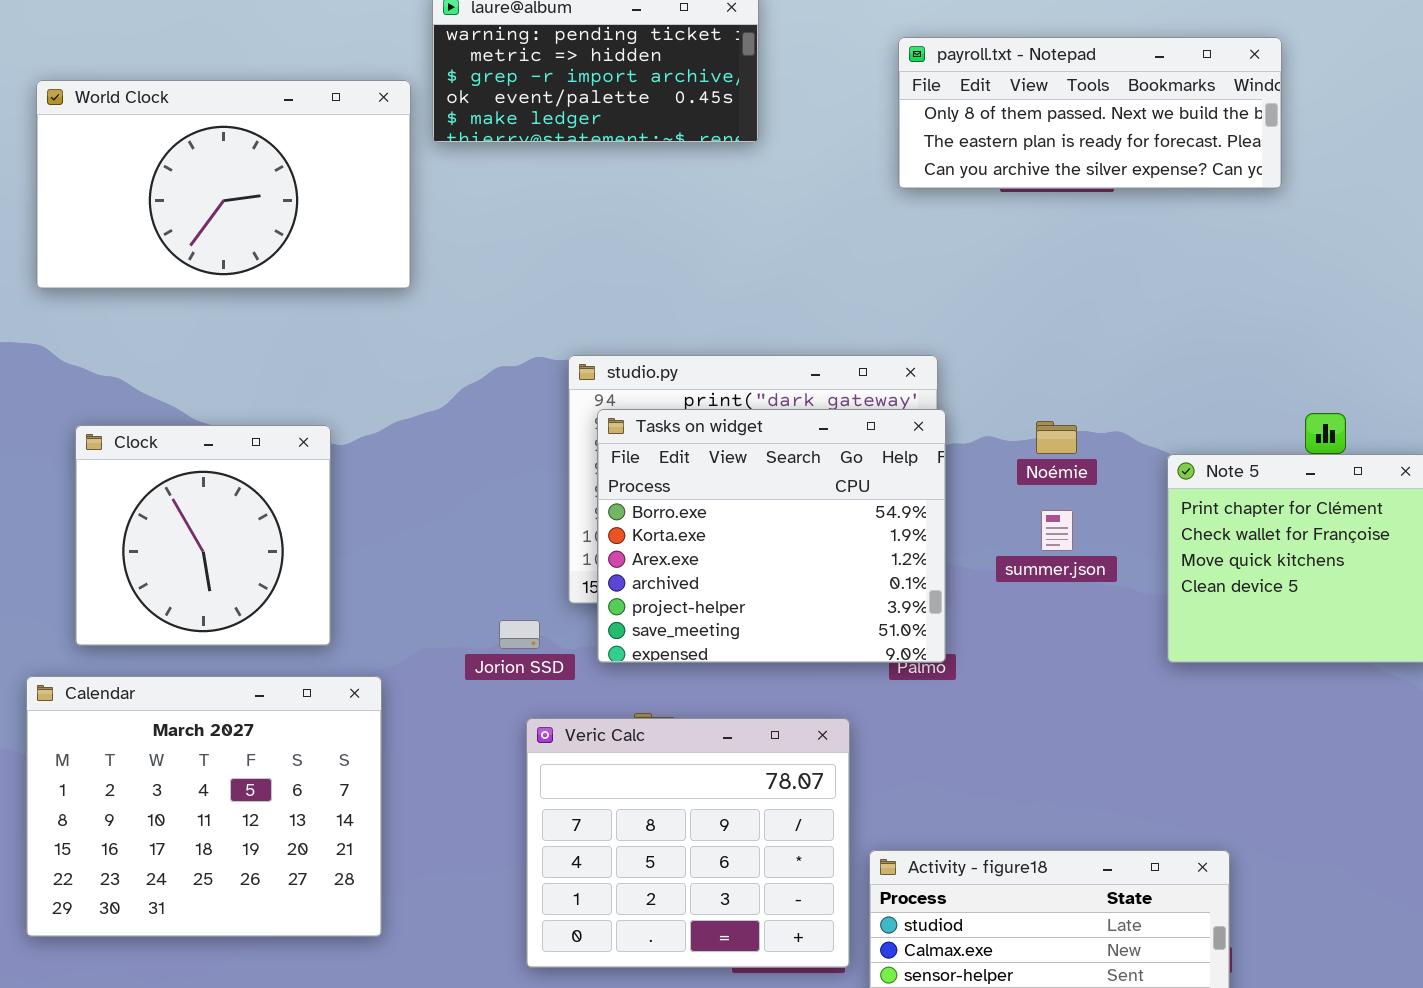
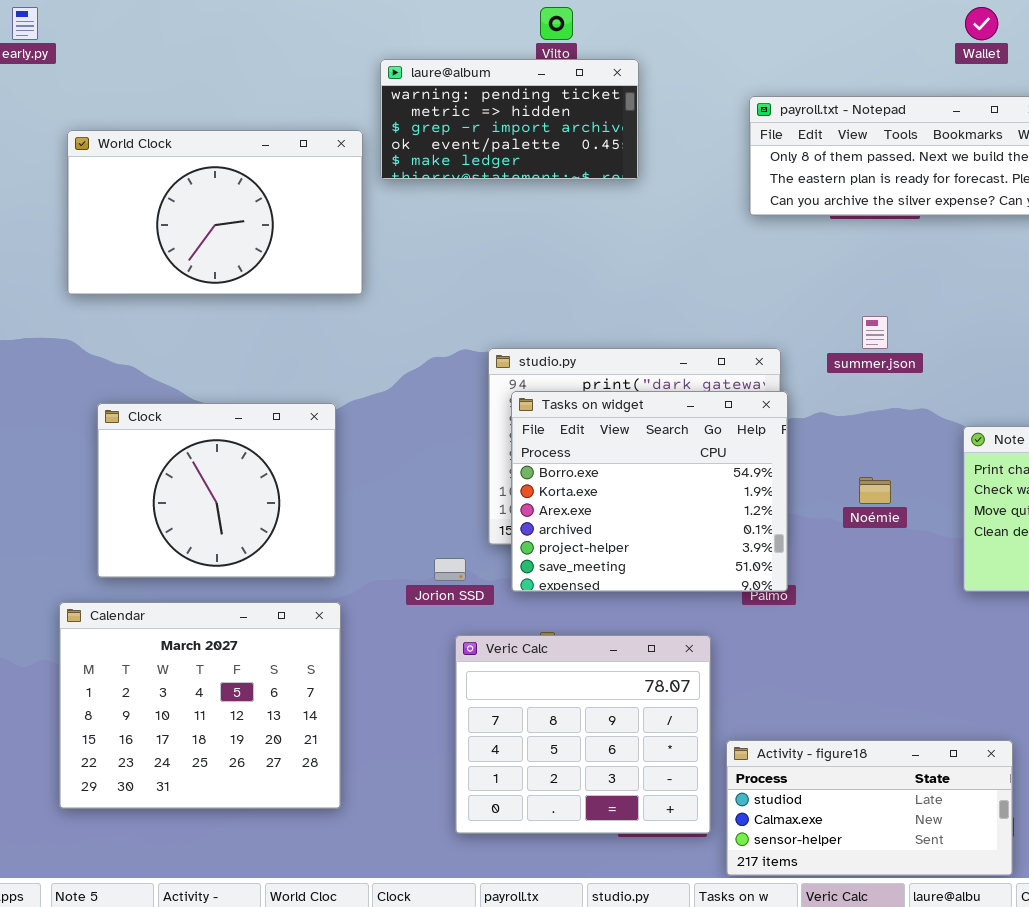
Noémie: [1036,421,1077,454] -> [859,477,891,504], moved
Clock: [75,425,331,646] -> [97,403,336,578], resized
summer.json: [1041,510,1073,551] -> [862,316,888,349], moved

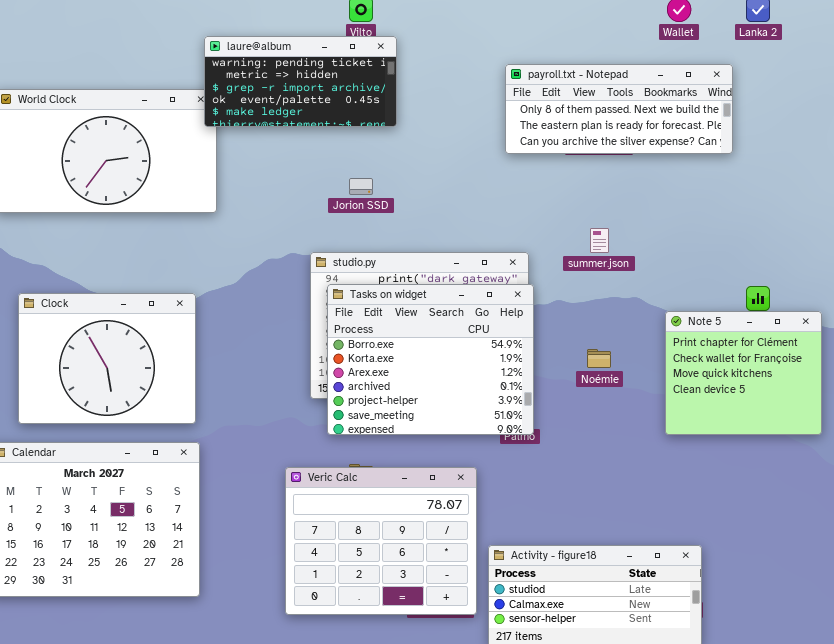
laure@album: [380,59,639,180] -> [204,36,397,127], moved
Jorion SSD: [434,558,466,581] -> [349,178,373,195], moved

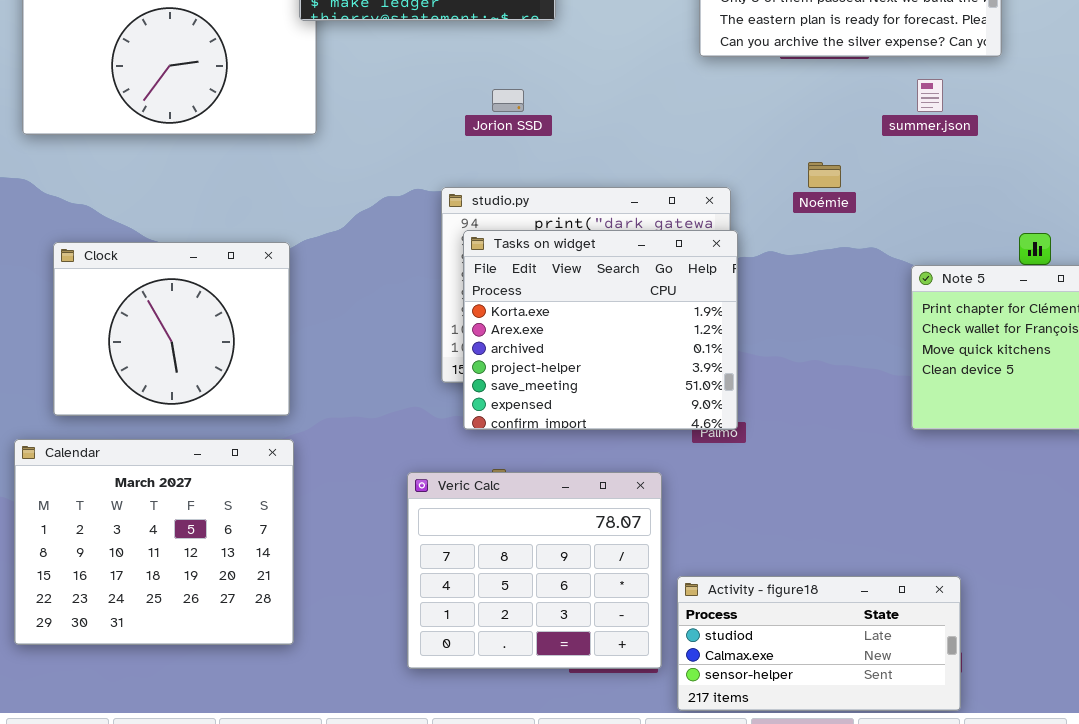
summer.json: [590,228,609,253] -> [917,79,943,112], moved
Tasks on widget: [327,284,534,435] -> [463,230,738,430], scrolled down 1 row
Noémie: [587,349,611,368] -> [808,162,841,188], moved

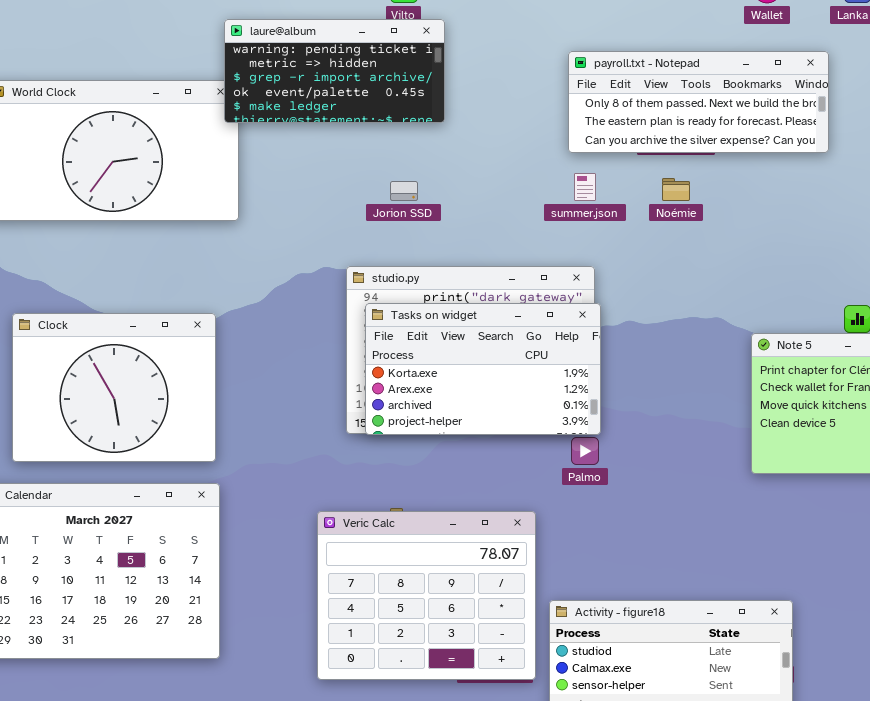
summer.json: [917,79,943,112] -> [574,173,596,201], moved
Noémie: [808,162,841,188] -> [662,178,690,201], moved
Tasks on widget: [463,230,738,430] -> [365,303,601,435], resized

